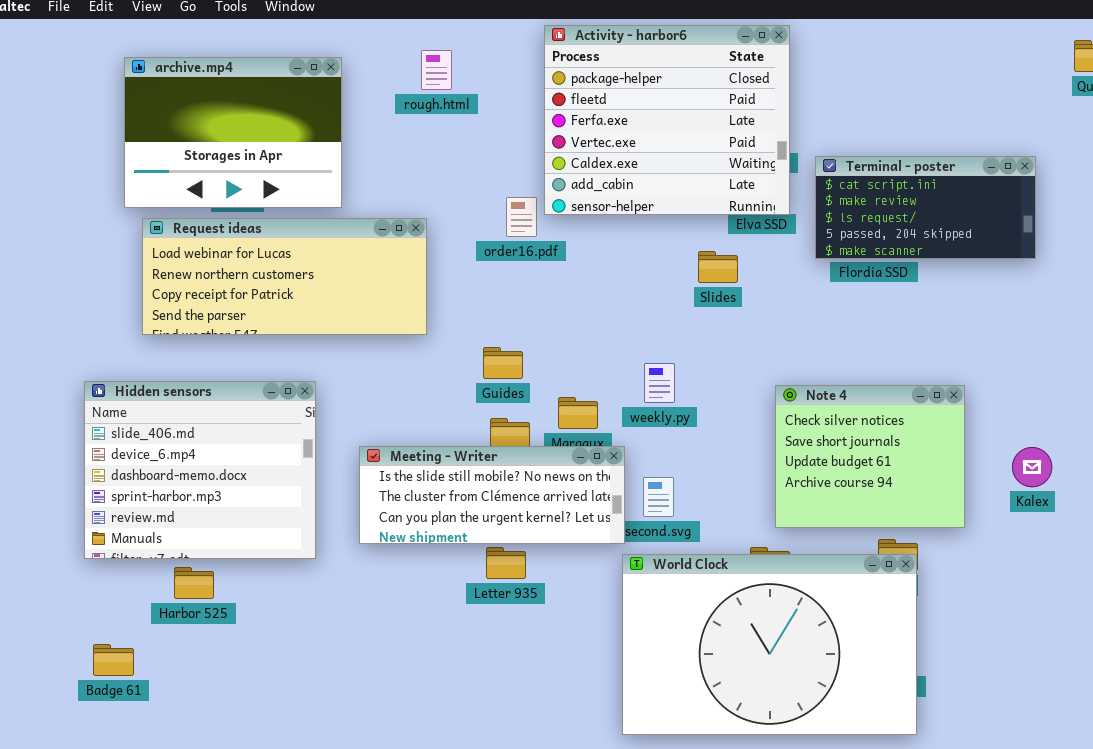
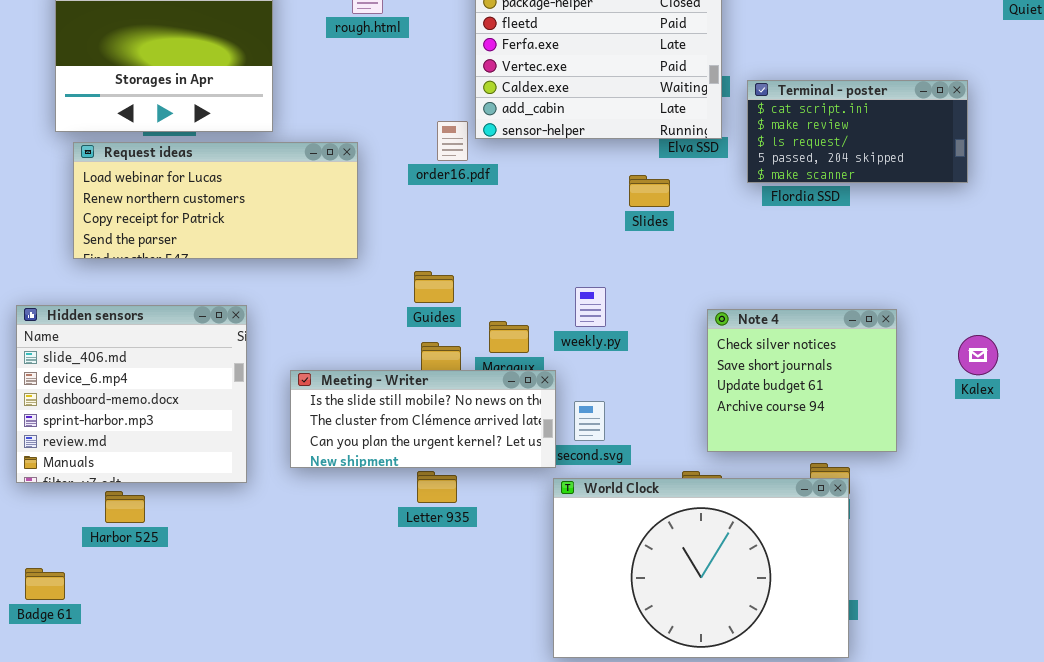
Kalex: [1012,447,1052,487] -> [958,335,998,375], moved

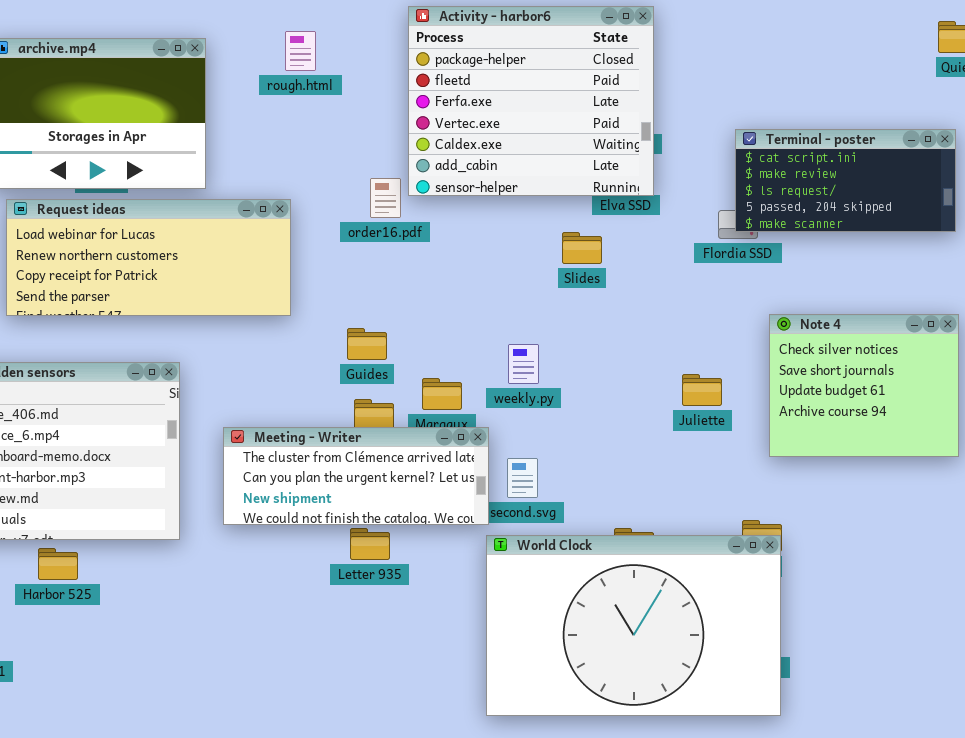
Terminal - poster: [747,80,968,183] -> [735,129,956,232], moved
Note 4: [707,309,897,452] -> [769,314,959,457], moved
Meeting - Writer: [290,370,556,468] -> [223,427,489,525], scrolled down 1 row

